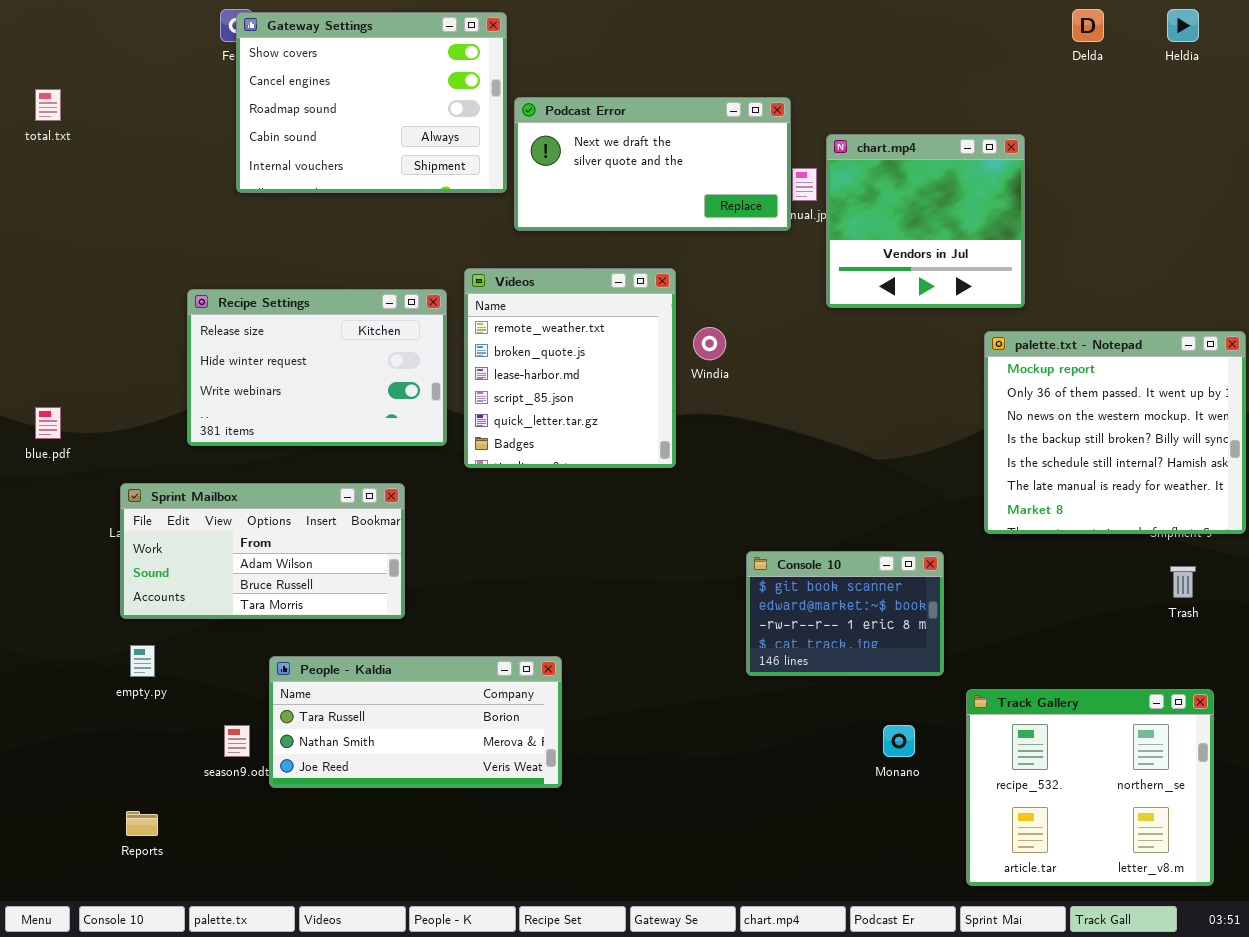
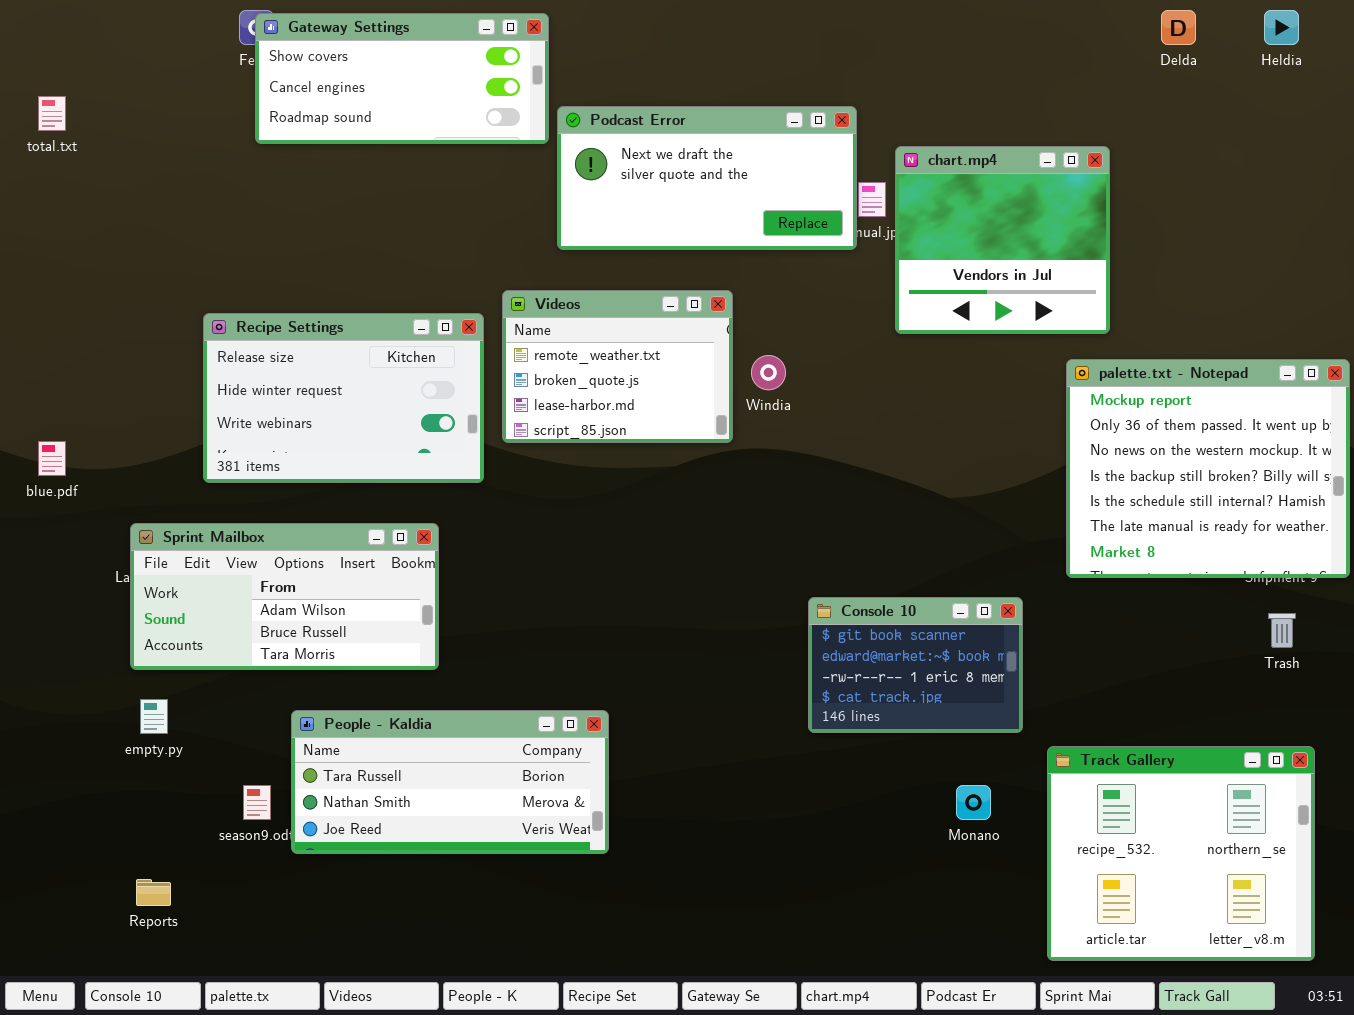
Gateway Settings: [236,12,507,193] -> [255,13,549,144], resized
Videos: [464,268,676,468] -> [502,290,733,443], resized

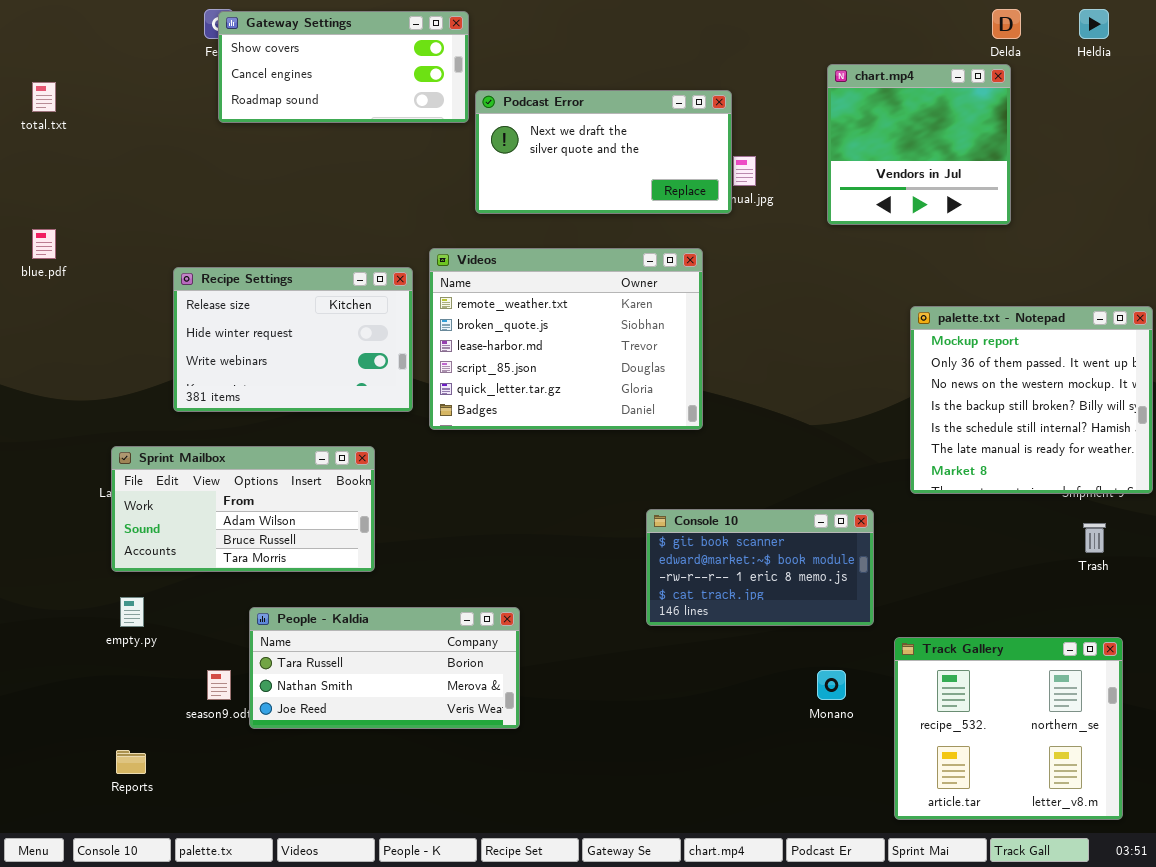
chart.mp4: [895,146,1110,334] -> [827,64,1011,225], moved
Videos: [502,290,733,443] -> [429,248,703,430], resized
blue.pdf: [38,441,66,476] -> [32,229,56,259], moved
Console 10: [808,597,1023,733] -> [646,509,874,626], resized

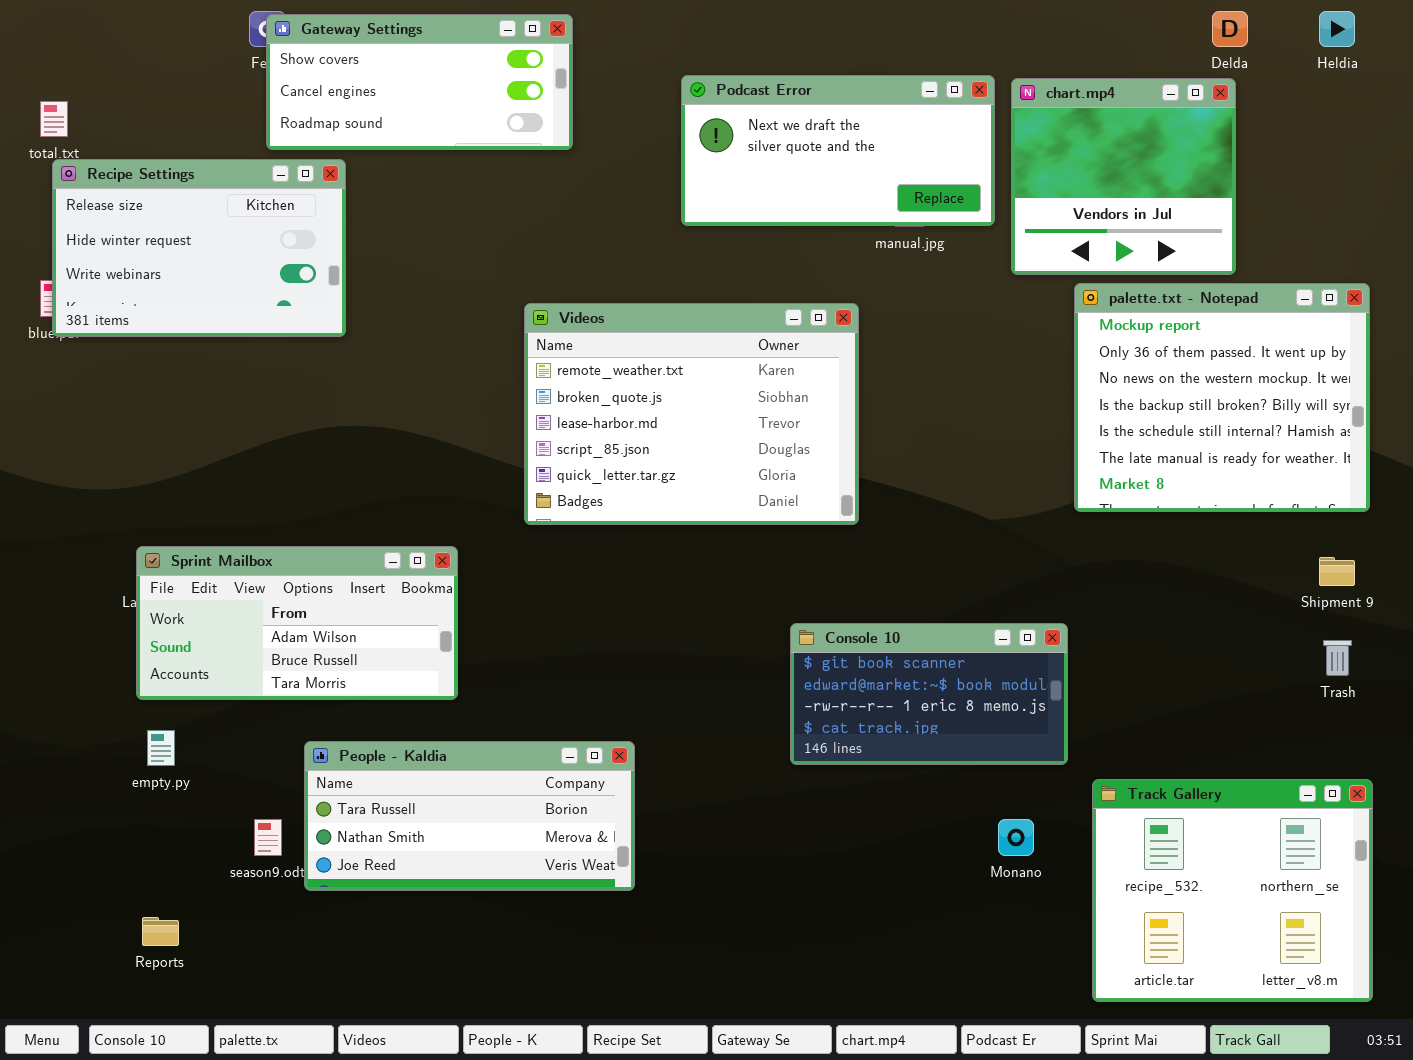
Podcast Error: [475,90,732,214] -> [681,75,995,226], moved
Recipe Settings: [173,267,413,412] -> [52,159,346,337], moved
palette.txt - Notepad: [910,306,1153,494] -> [1074,283,1370,512], moved

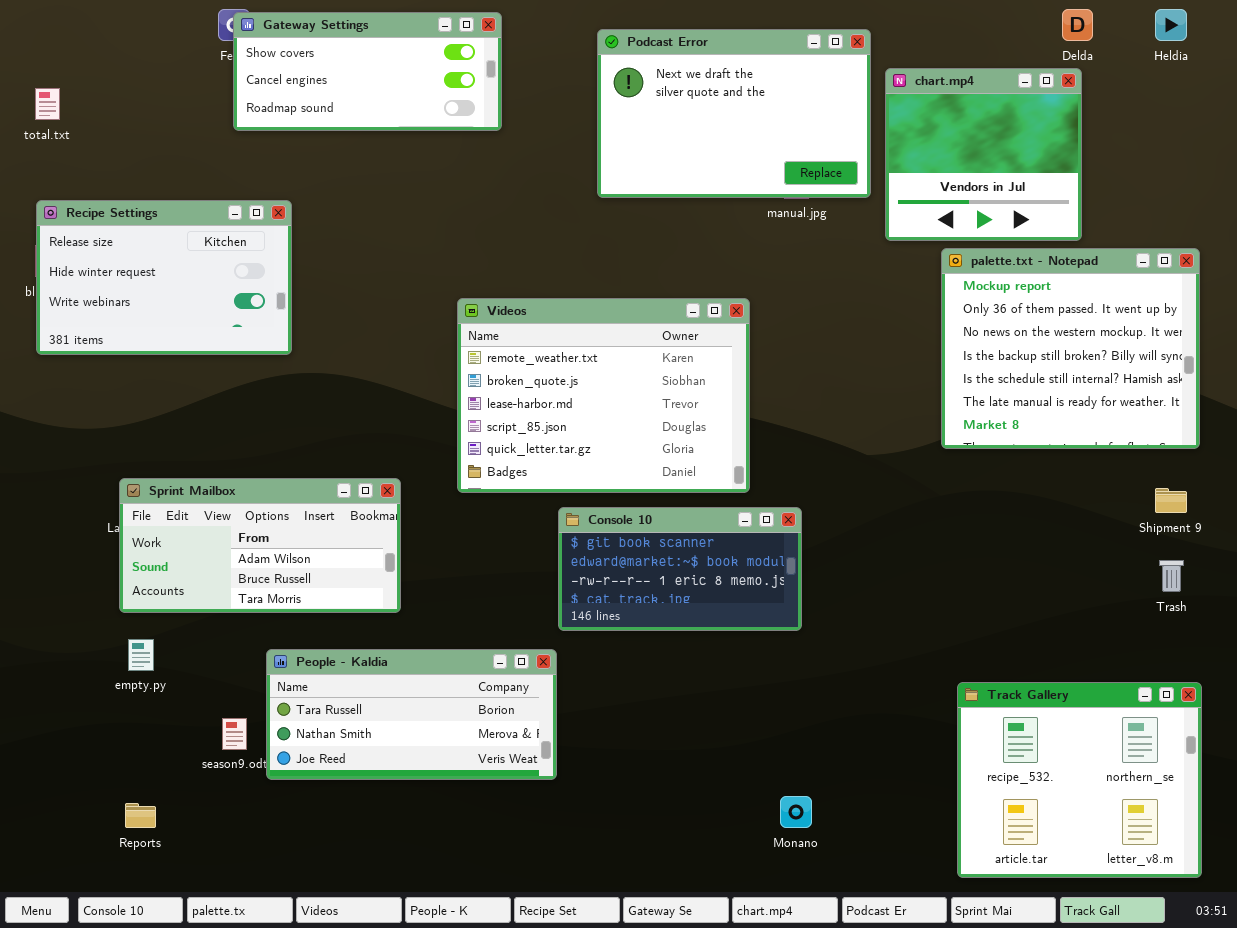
Podcast Error: [681,75,995,226] -> [597,29,871,198], resized
Recipe Settings: [52,159,346,337] -> [36,200,292,355], moved
Videos: [524,303,859,525] -> [457,298,750,493], moved
Console 10: [790,623,1068,765] -> [558,507,802,631], moved
Monano: [998,819,1034,856] -> [780,796,812,828], moved

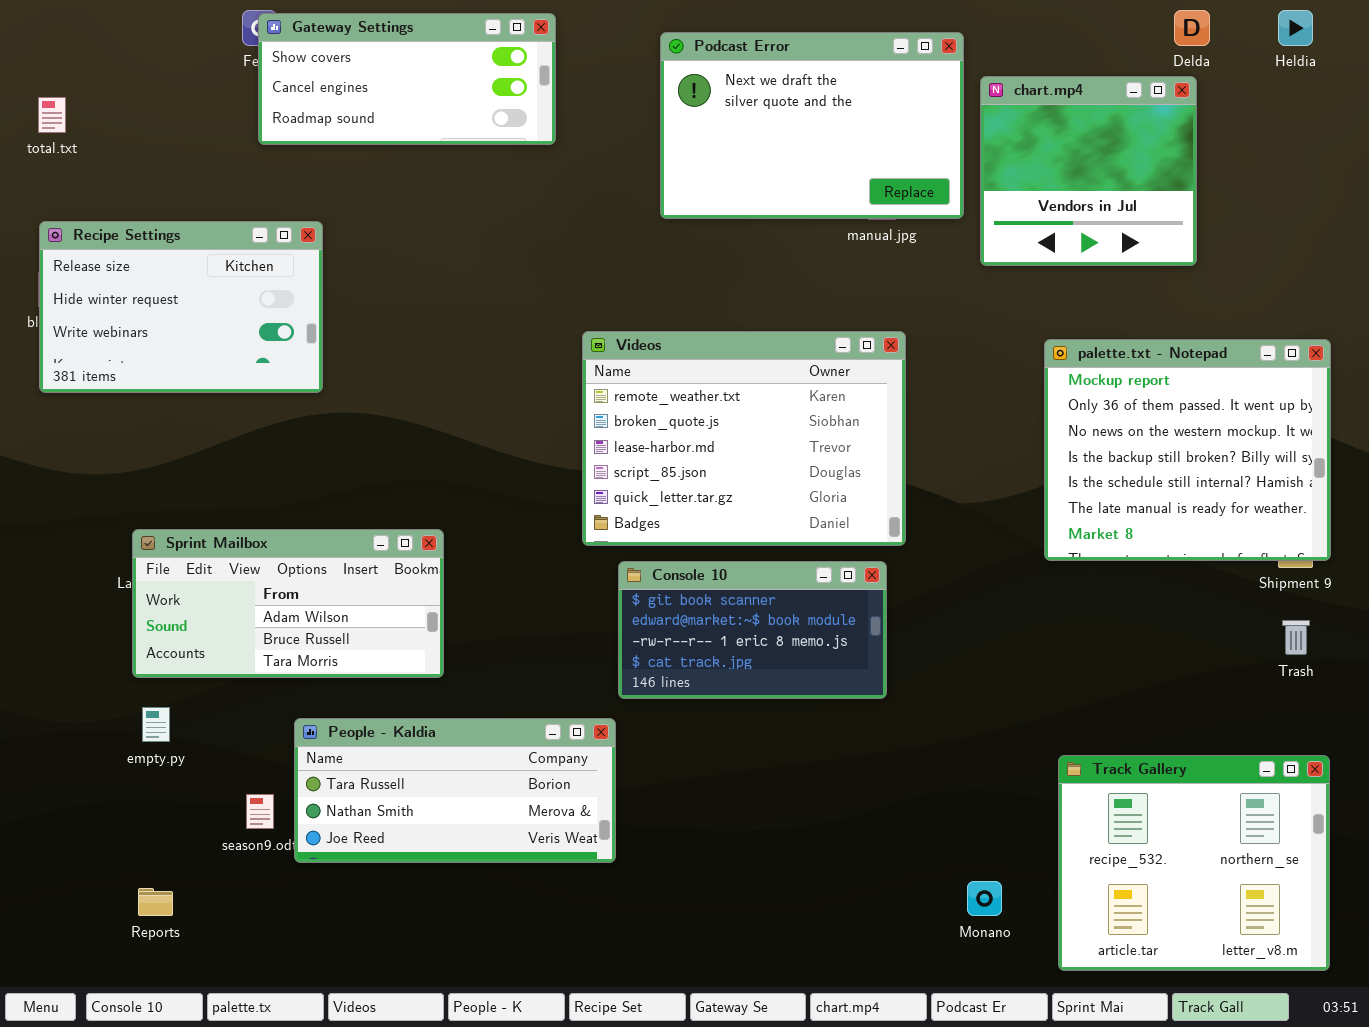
palette.txt - Notepad: [941,248,1200,449] -> [1044,339,1331,561], moved
Videos: [457,298,750,493] -> [582,331,906,546], moved
Monano: [780,796,812,828] -> [967,881,1002,916], moved

